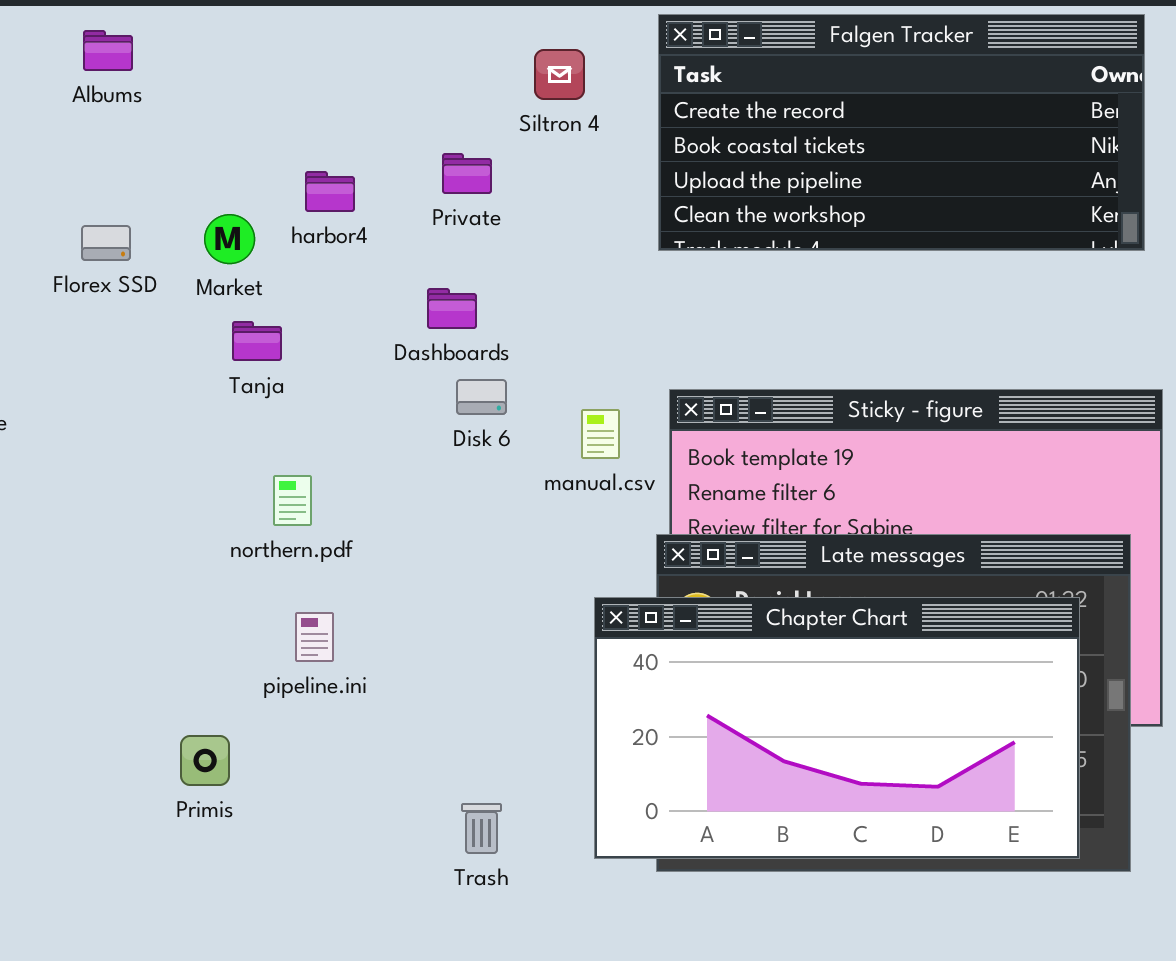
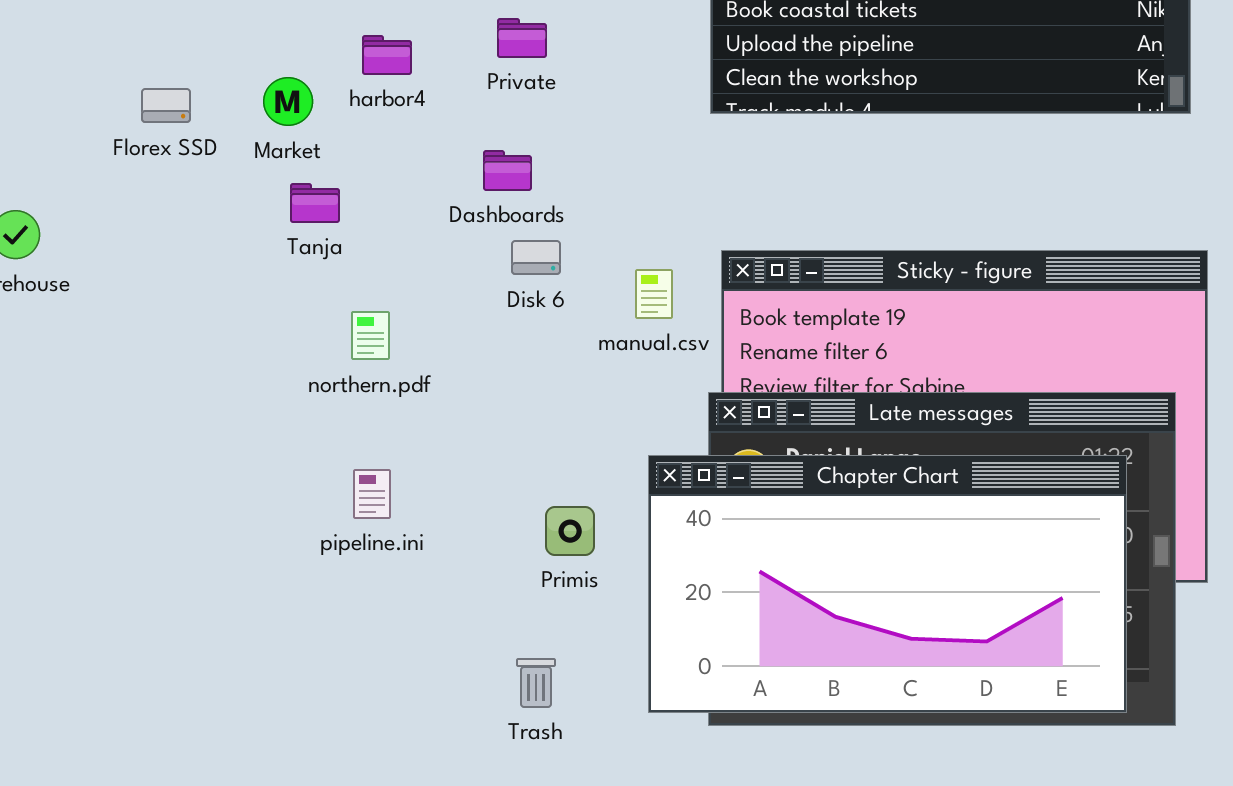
northern.pdf: [273,475,312,526] -> [351,311,390,360], moved
Primis: [180,735,230,786] -> [545,506,595,556], moved

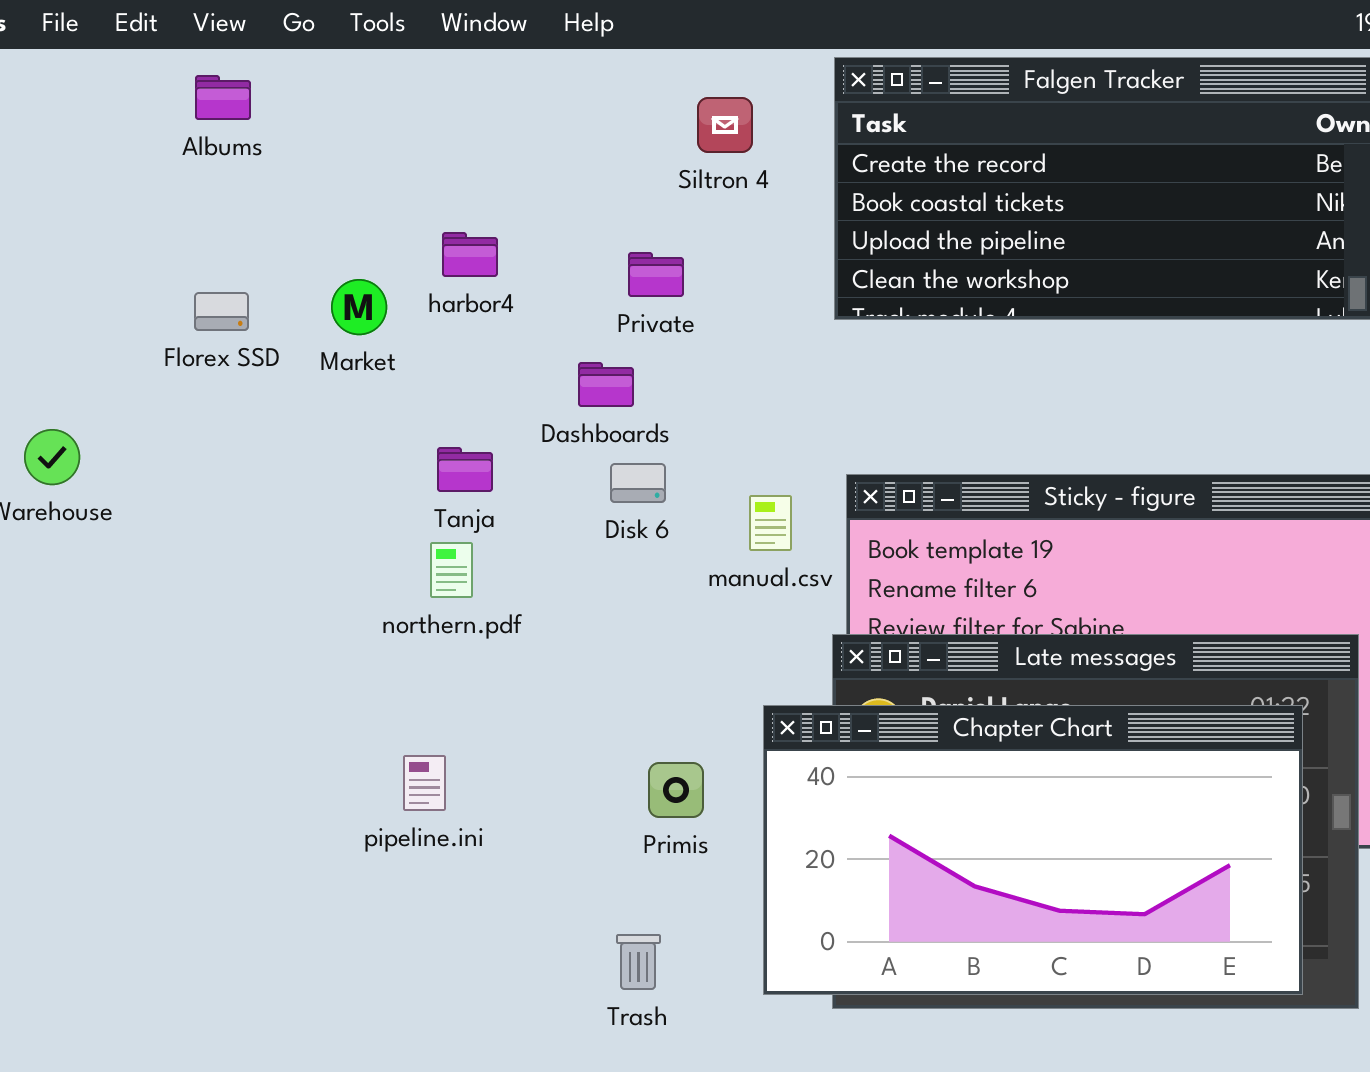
Private: [497,18,547,58] -> [628,252,684,297], moved
Tanja: [290,183,340,223] -> [437,447,493,492], moved
pipeline.ini: [353,469,391,519] -> [403,755,446,811], moved

